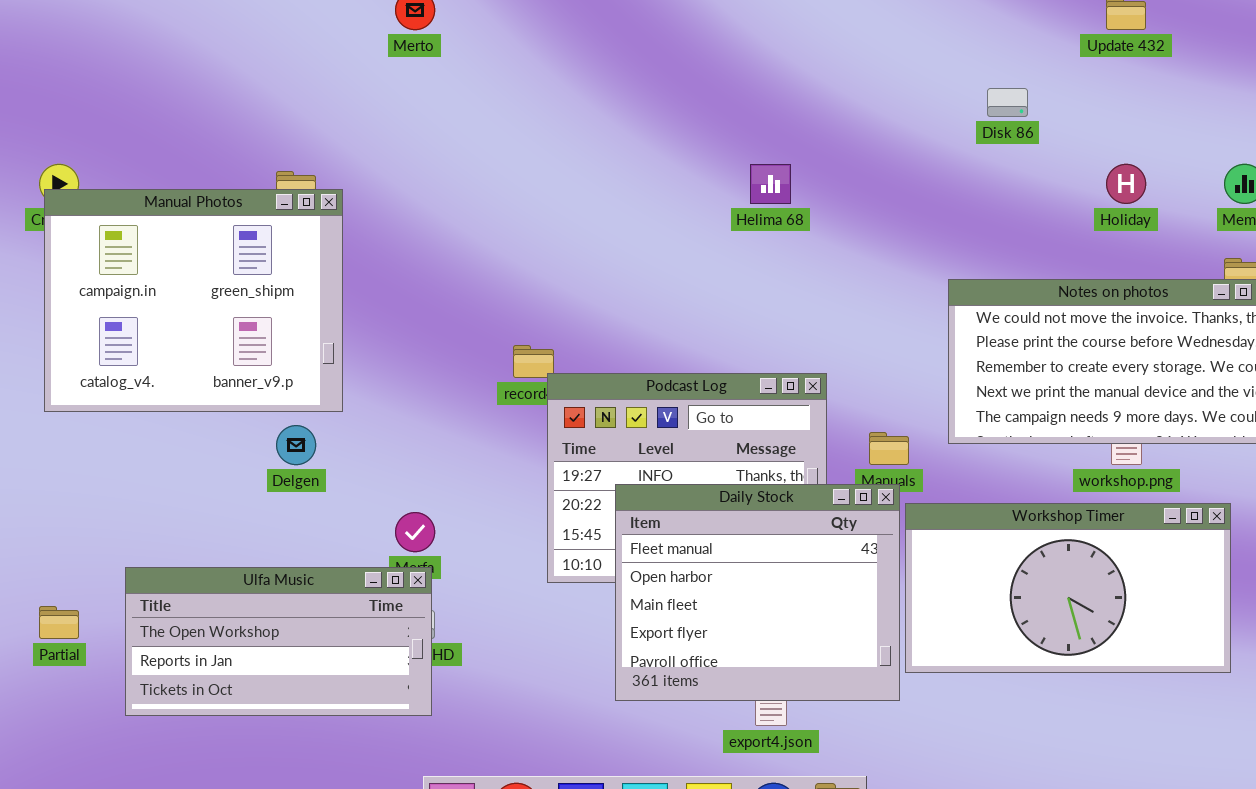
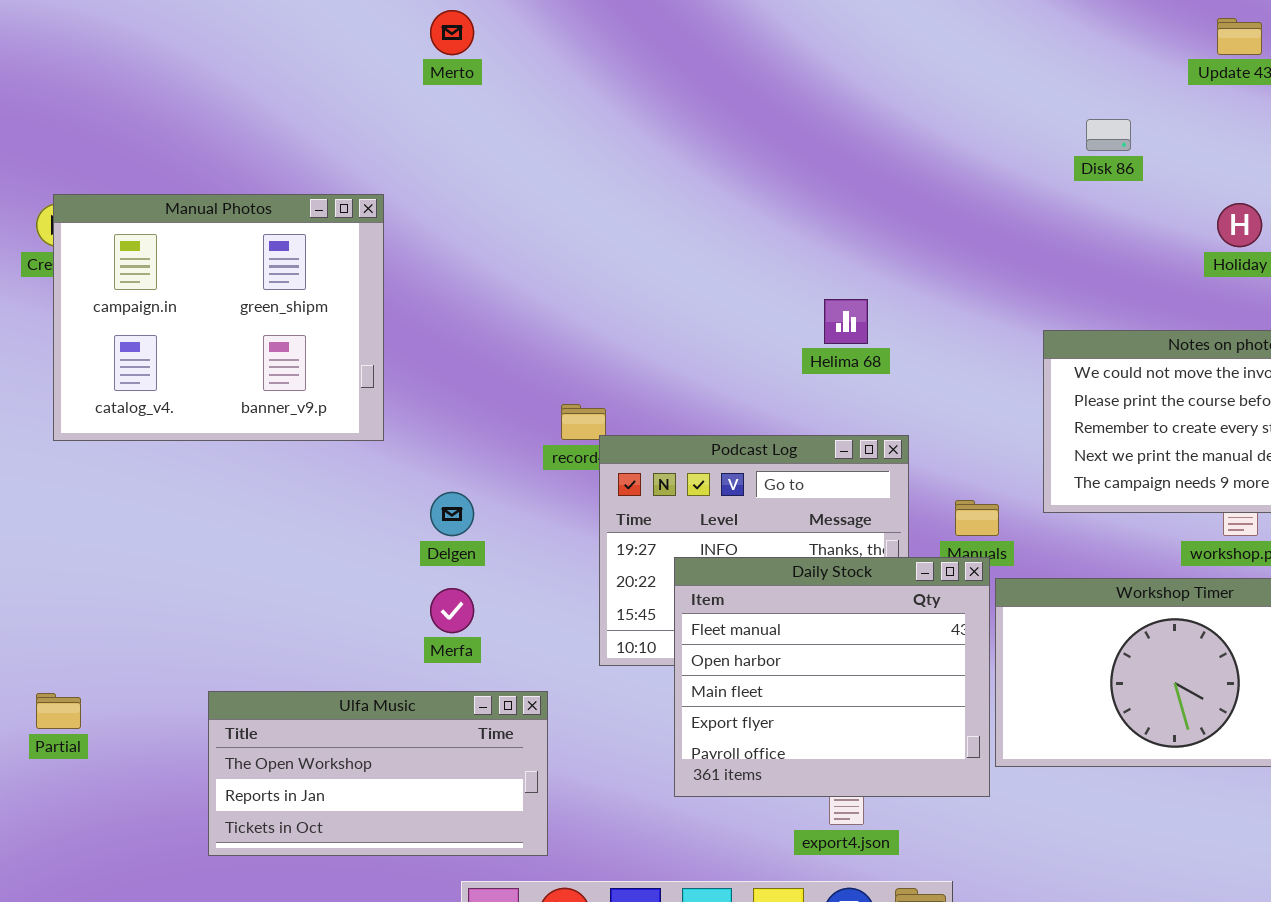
Helima 68: [750,164,791,204] -> [824,299,868,344], moved
Manual Photos: [44,189,343,412] -> [53,194,384,441], moved
Delgen: [276,425,316,465] -> [430,492,474,536], moved
Ulfa Music: [125,567,432,716] -> [208,691,548,856], moved

